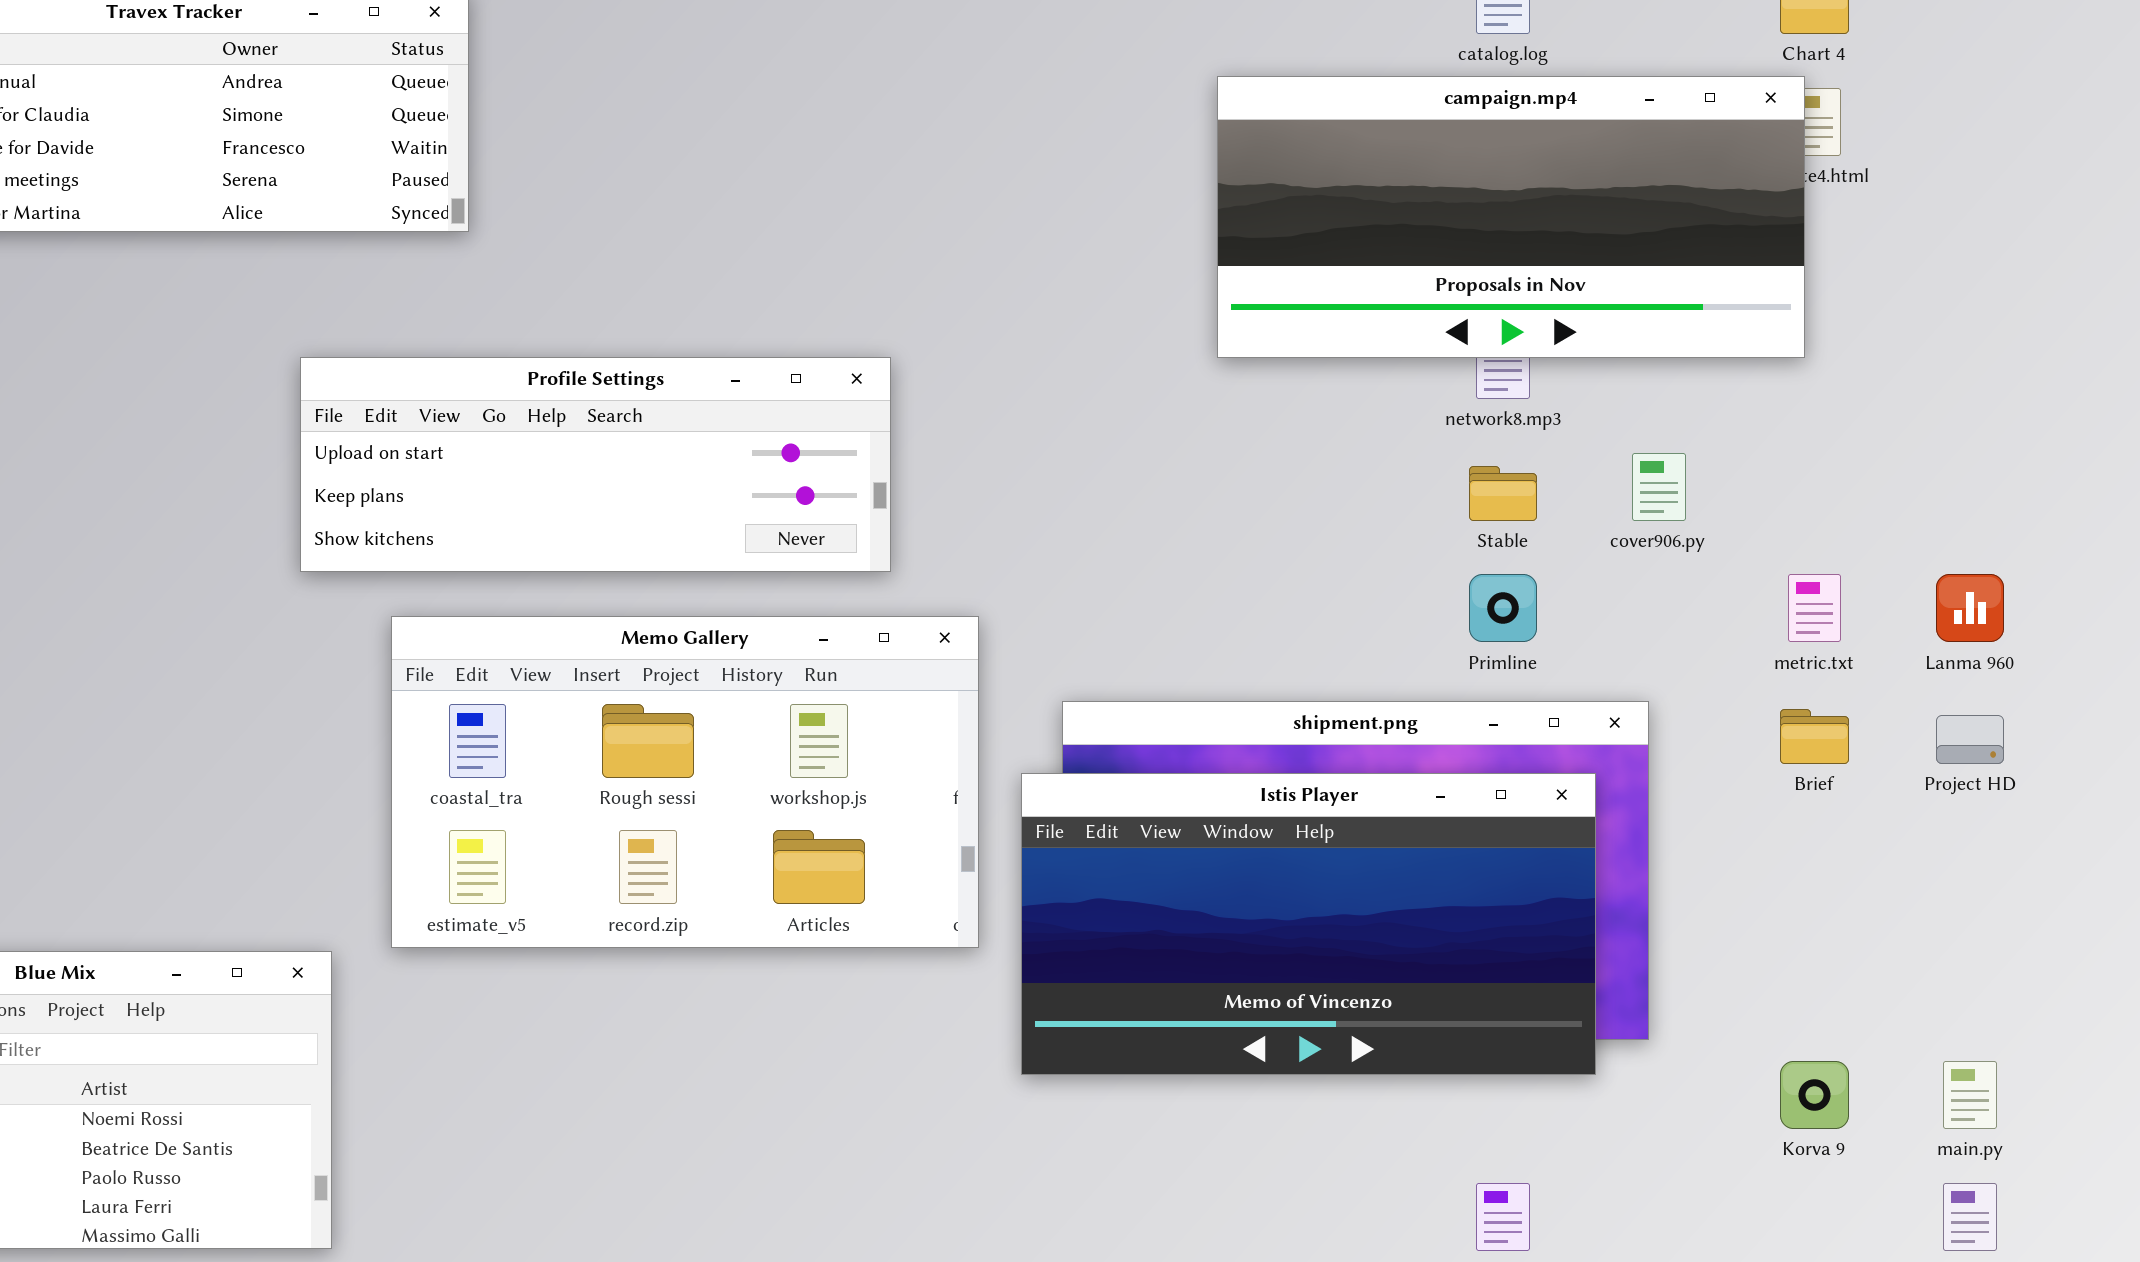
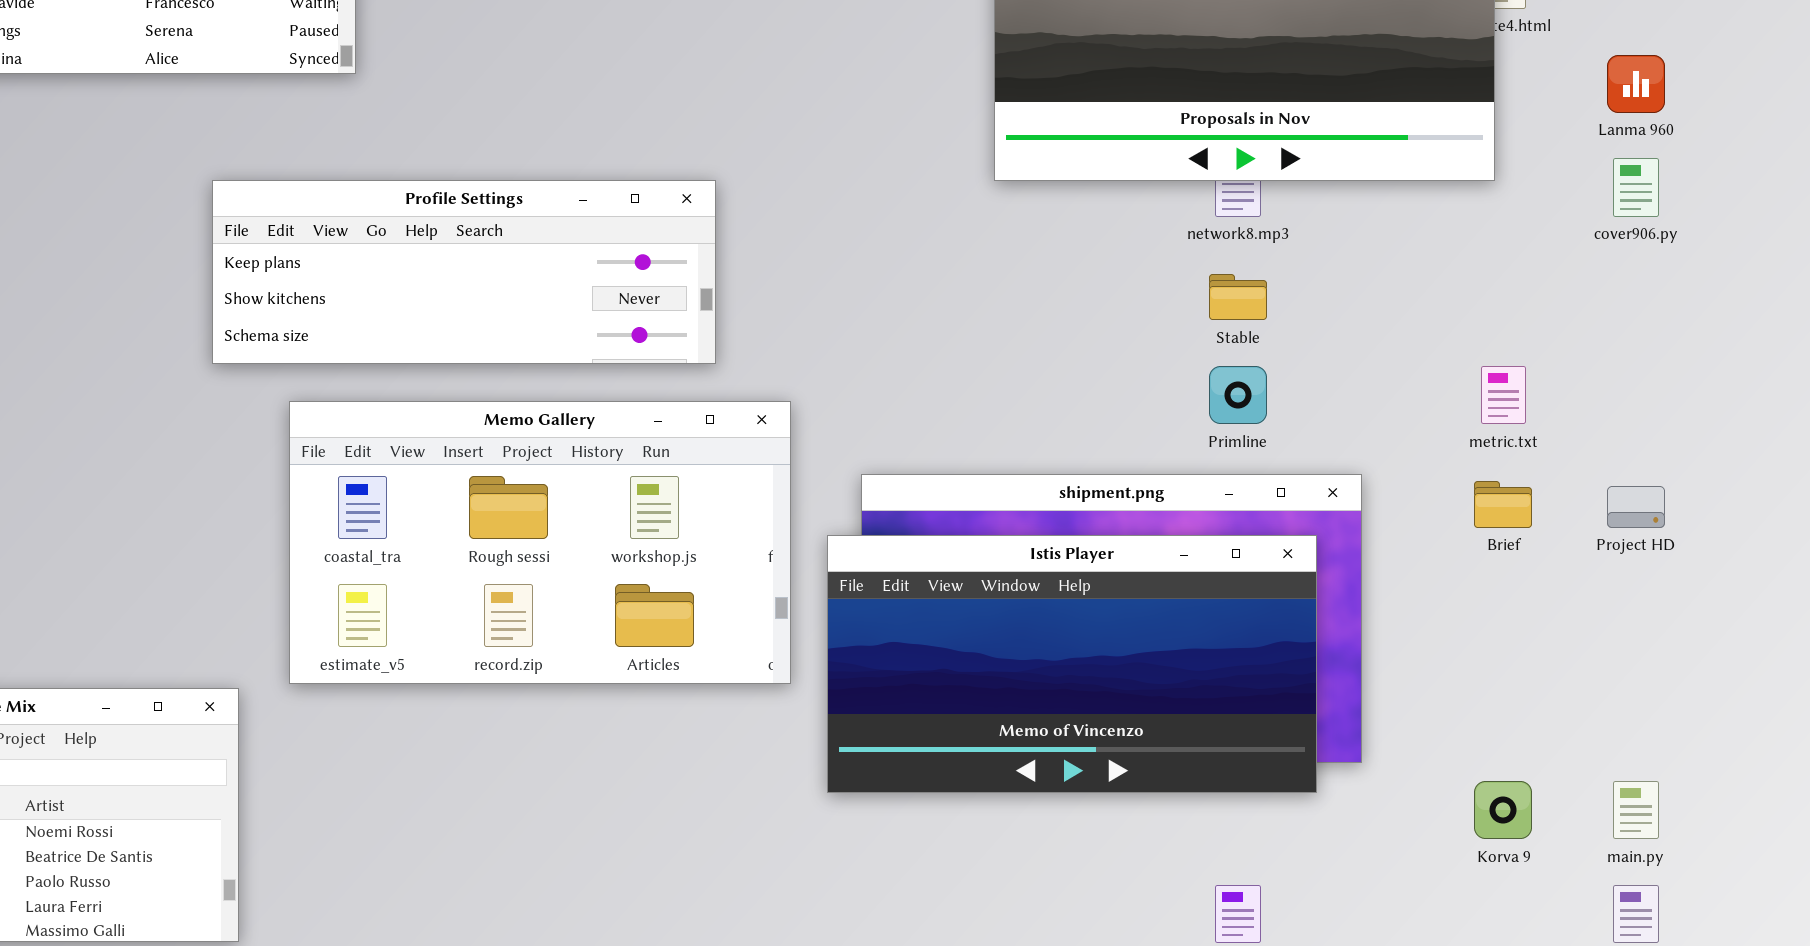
Profile Settings: [300,357,891,572] -> [212,180,716,364], scrolled down 1 row
cover906.py: [1632,453,1686,521] -> [1613,158,1659,217], moved
Lanma 960: [1936,574,2004,642] -> [1607,55,1665,113], moved

